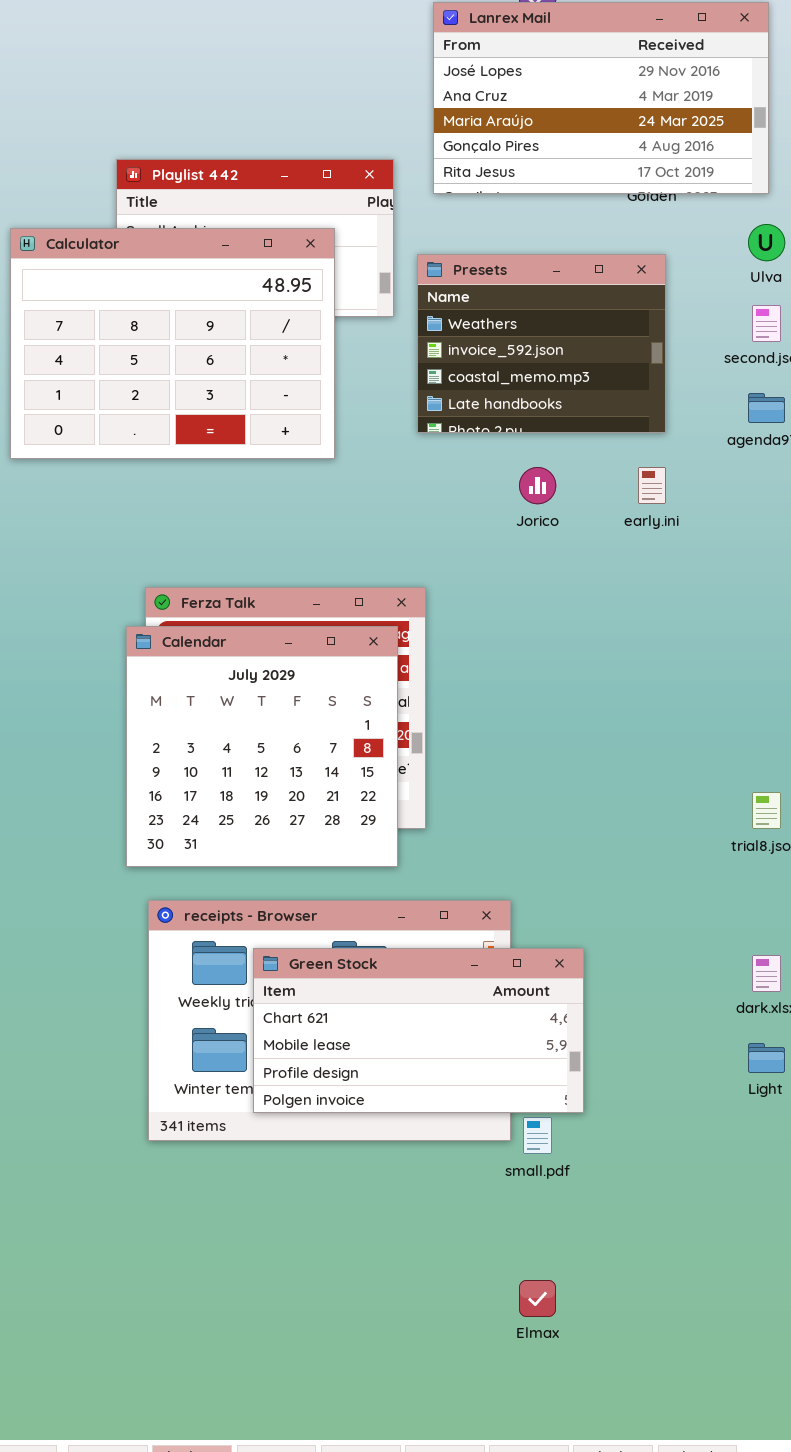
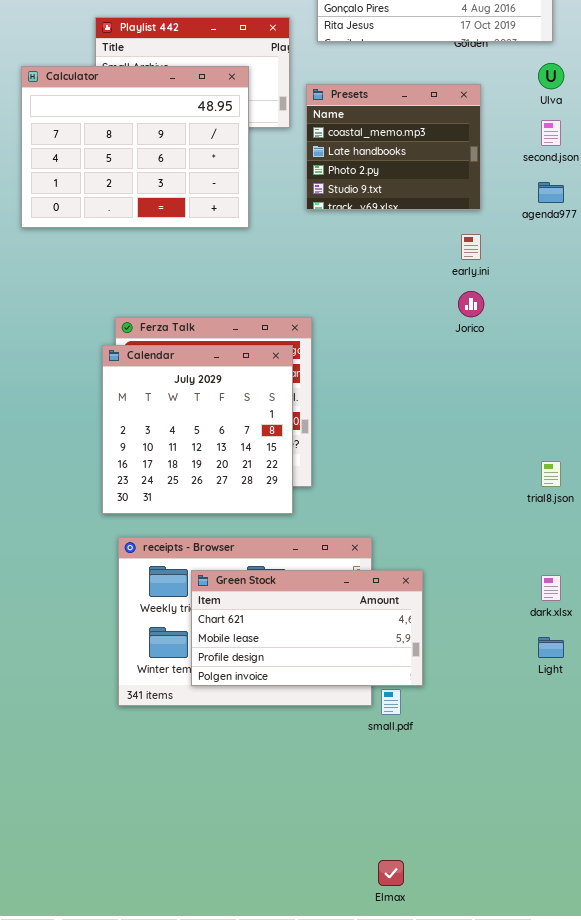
Presets: [417,254,666,433] -> [306,84,481,210], scrolled down 2 rows
Jorico: [519,467,556,504] -> [458,291,484,317], moved
Elmax: [519,1280,556,1317] -> [378,860,404,886], moved

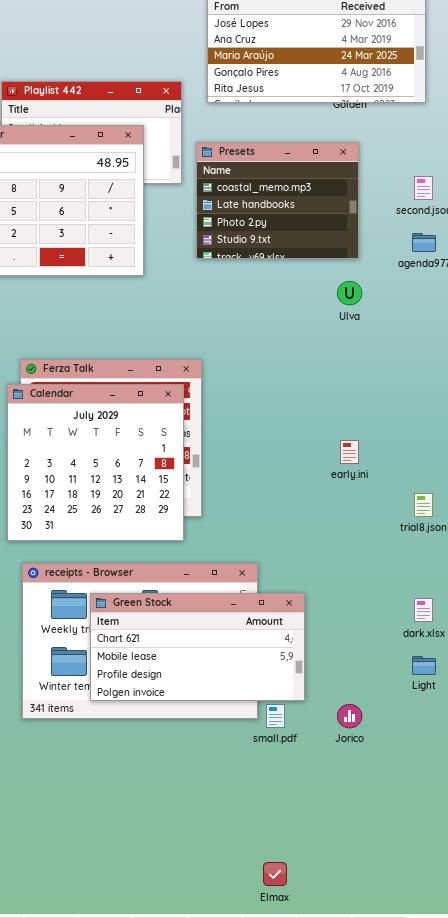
Ulva: [538,63,564,89] -> [337,281,362,305], moved
early.ini: [461,234,481,260] -> [340,440,359,464], moved
Jorico: [458,291,484,317] -> [337,704,362,728], moved

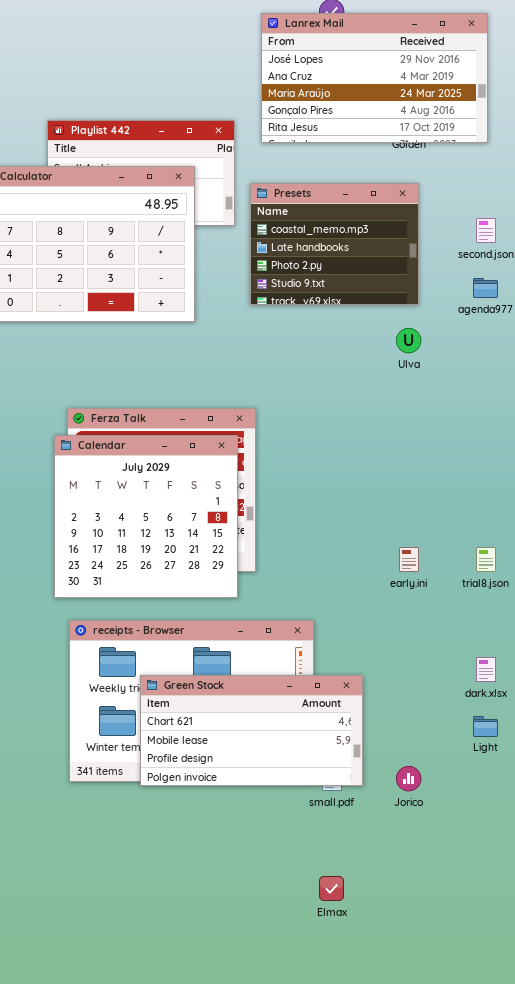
early.ini: [340,440,359,464] -> [399,547,419,572], moved
Green Stock: [90,593,305,701] -> [140,675,363,786], moved
Elmax: [263,862,287,886] -> [319,876,344,901], moved

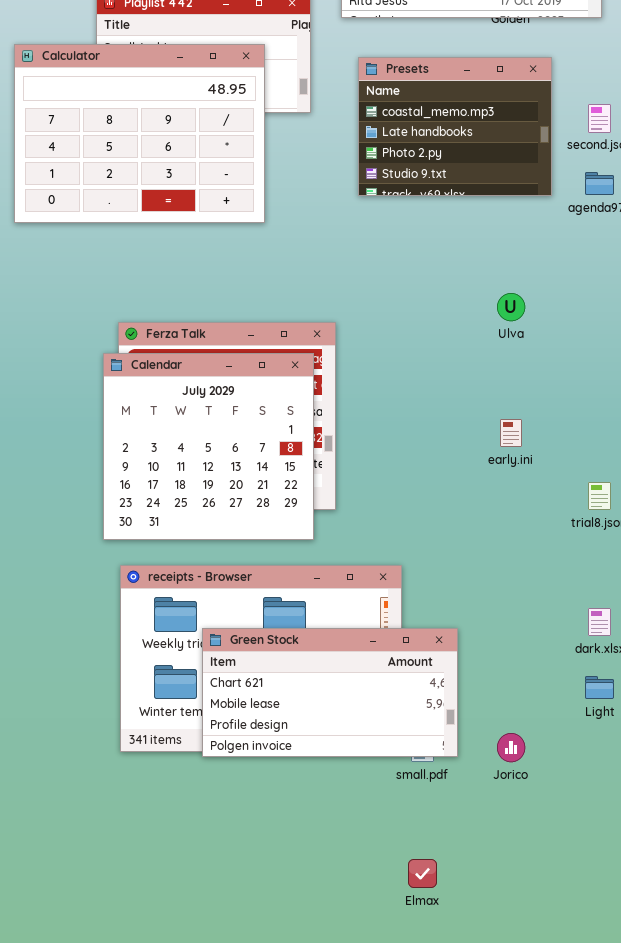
Presets: [250,183,419,305] -> [358,57,552,196], moved
Ulva: [396,328,421,353] -> [497,293,525,321], moved
early.ini: [399,547,419,572] -> [500,419,522,447], moved

